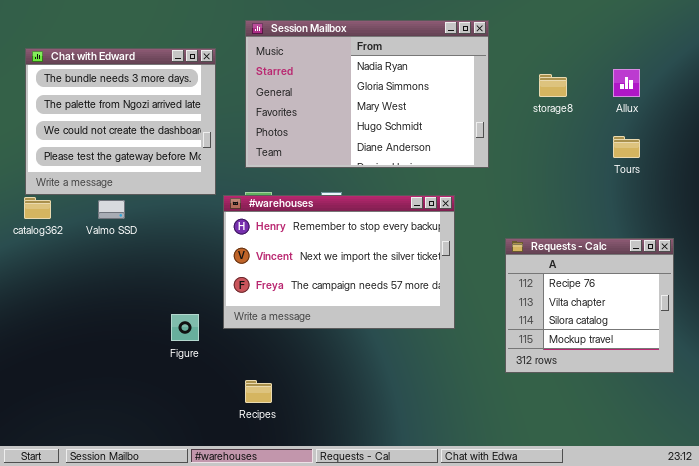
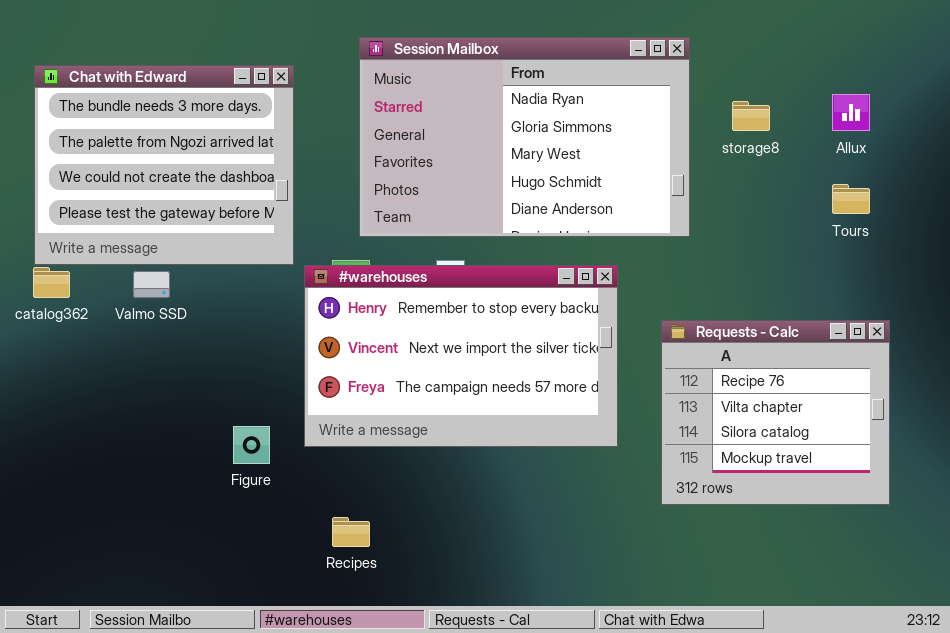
Session Mailbox: [245,20,489,168] -> [359,37,690,237], moved
Requests - Calc: [505,238,674,373] -> [661,320,890,505], moved

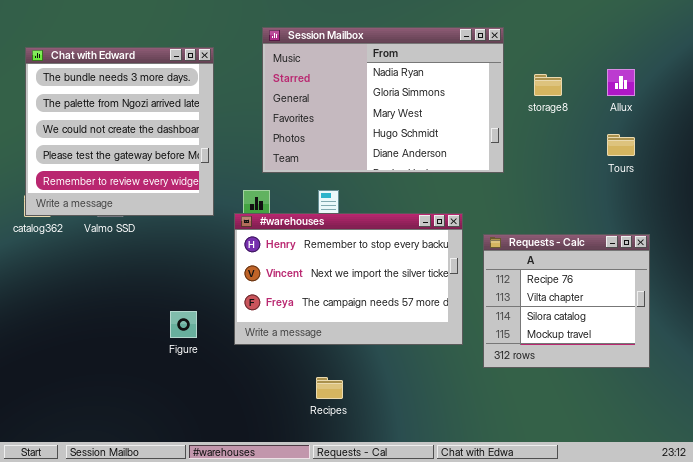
Chat with Edward: [34,65,294,265] -> [25,47,214,216], resized
#warehouses: [304,265,618,447] -> [234,213,463,345], moved
Recipes: [332,517,370,547] -> [316,377,343,399], moved

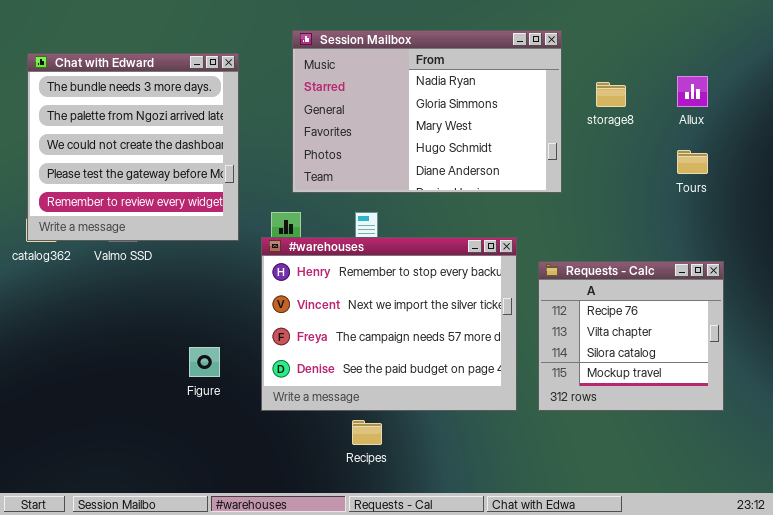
#warehouses: [234,213,463,345] -> [261,237,517,411], resized

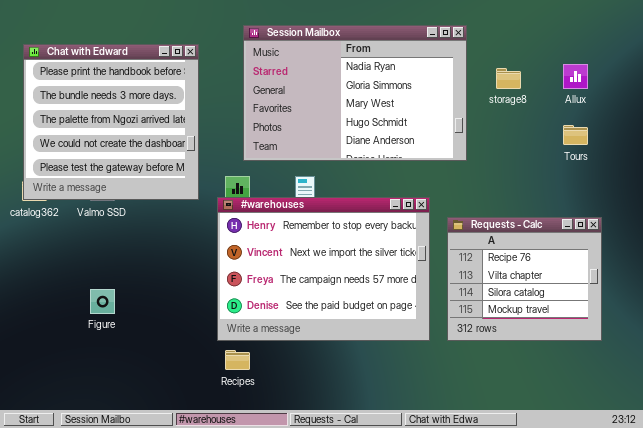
Chat with Edward: [27,53,239,241] -> [23,44,199,200], scrolled up 1 row
Figure: [189,347,220,377] -> [90,289,115,314], moved
Recipes: [352,420,382,445] -> [225,350,250,370], moved

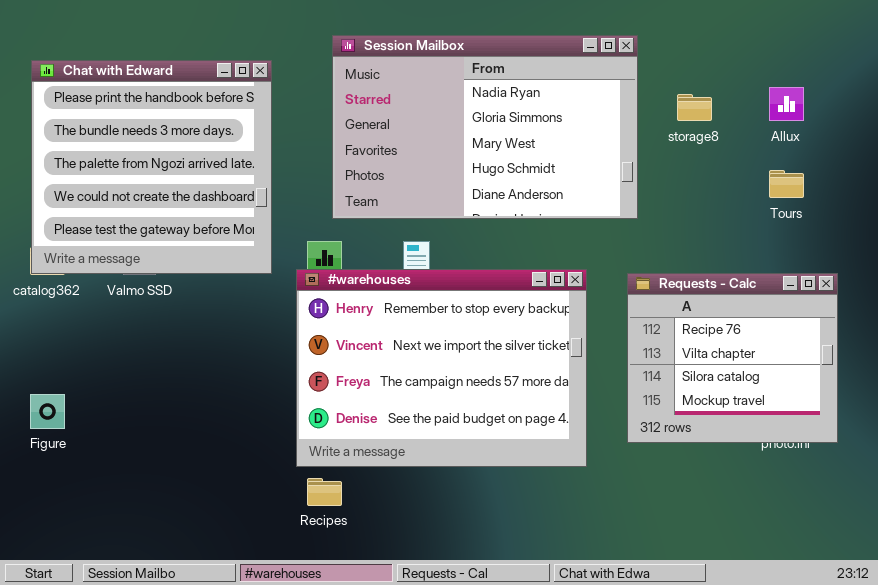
Requests - Calc: [447,217,602,341] -> [627,273,838,443], moved
Figure: [90,289,115,314] -> [30,394,65,429], moved

